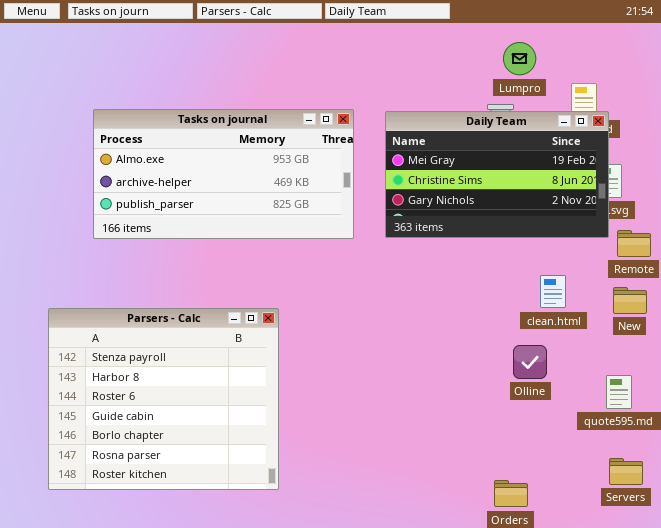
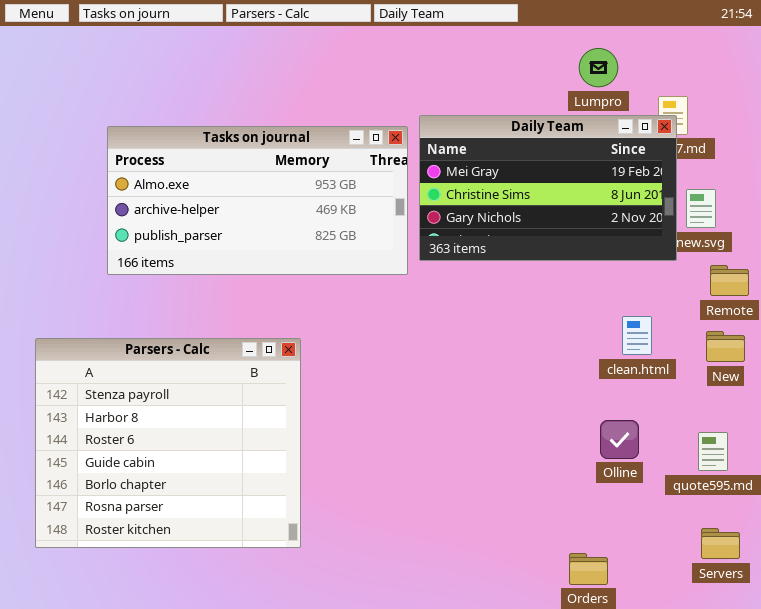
Daily Team: [385,111,609,238] -> [419,115,677,261], moved
Parsers - Calc: [48,308,279,490] -> [35,338,301,548], moved
Olline: [513,345,547,379] -> [600,420,639,459], moved

